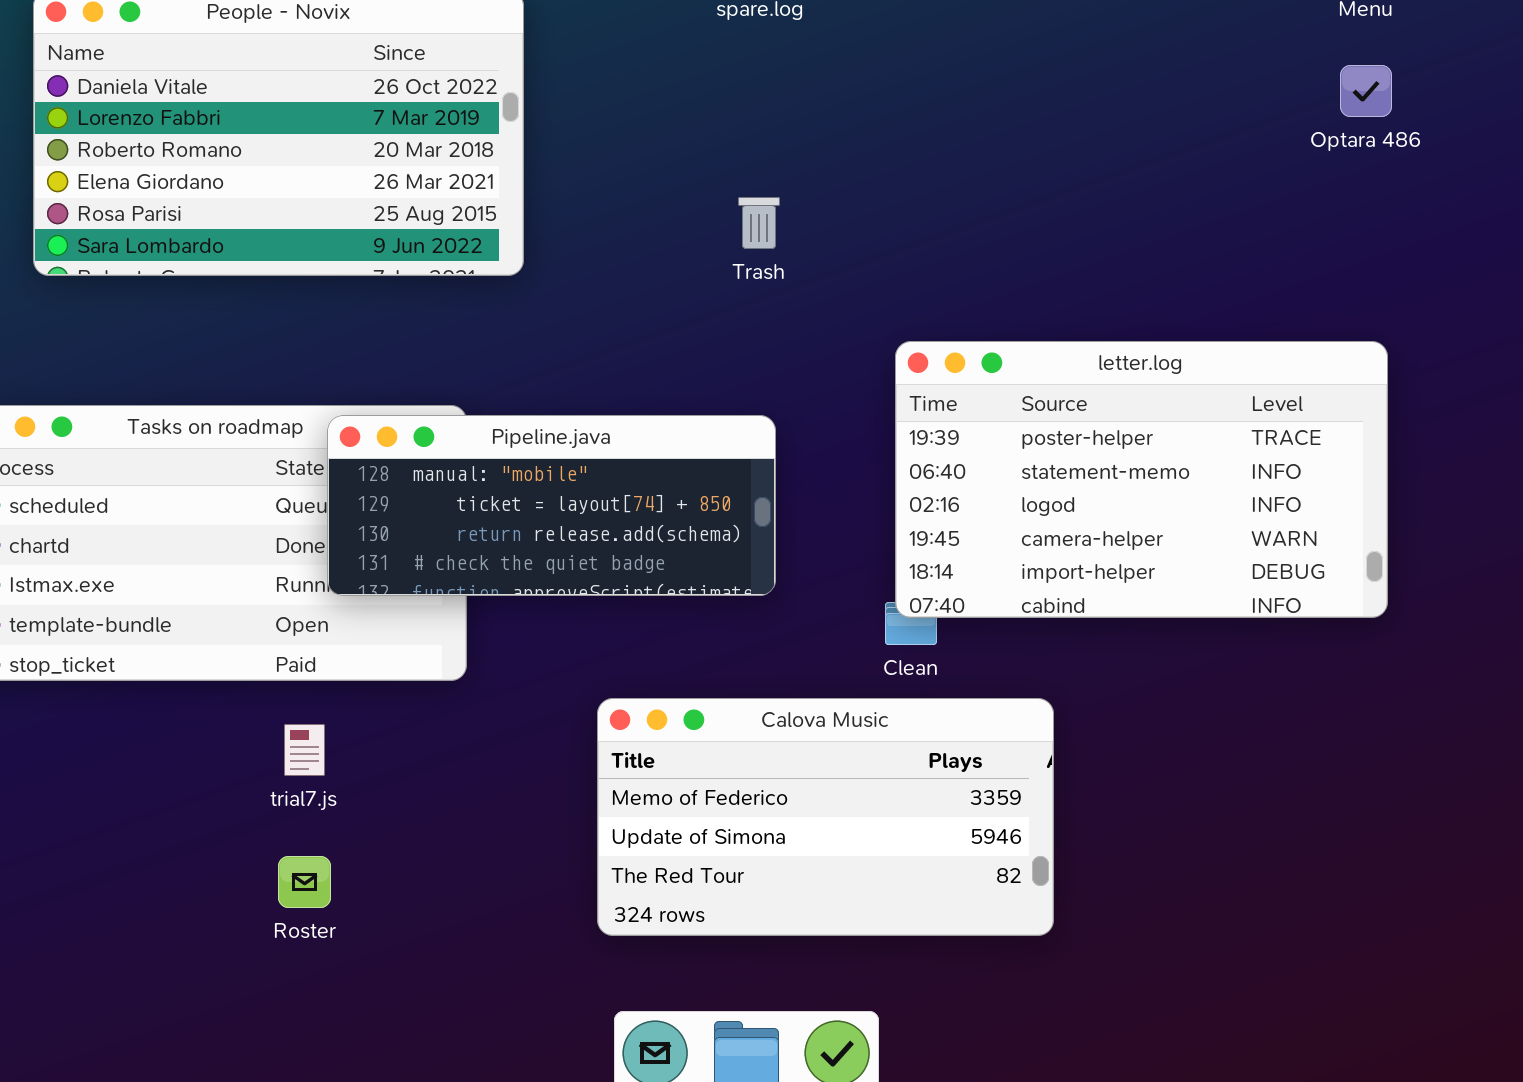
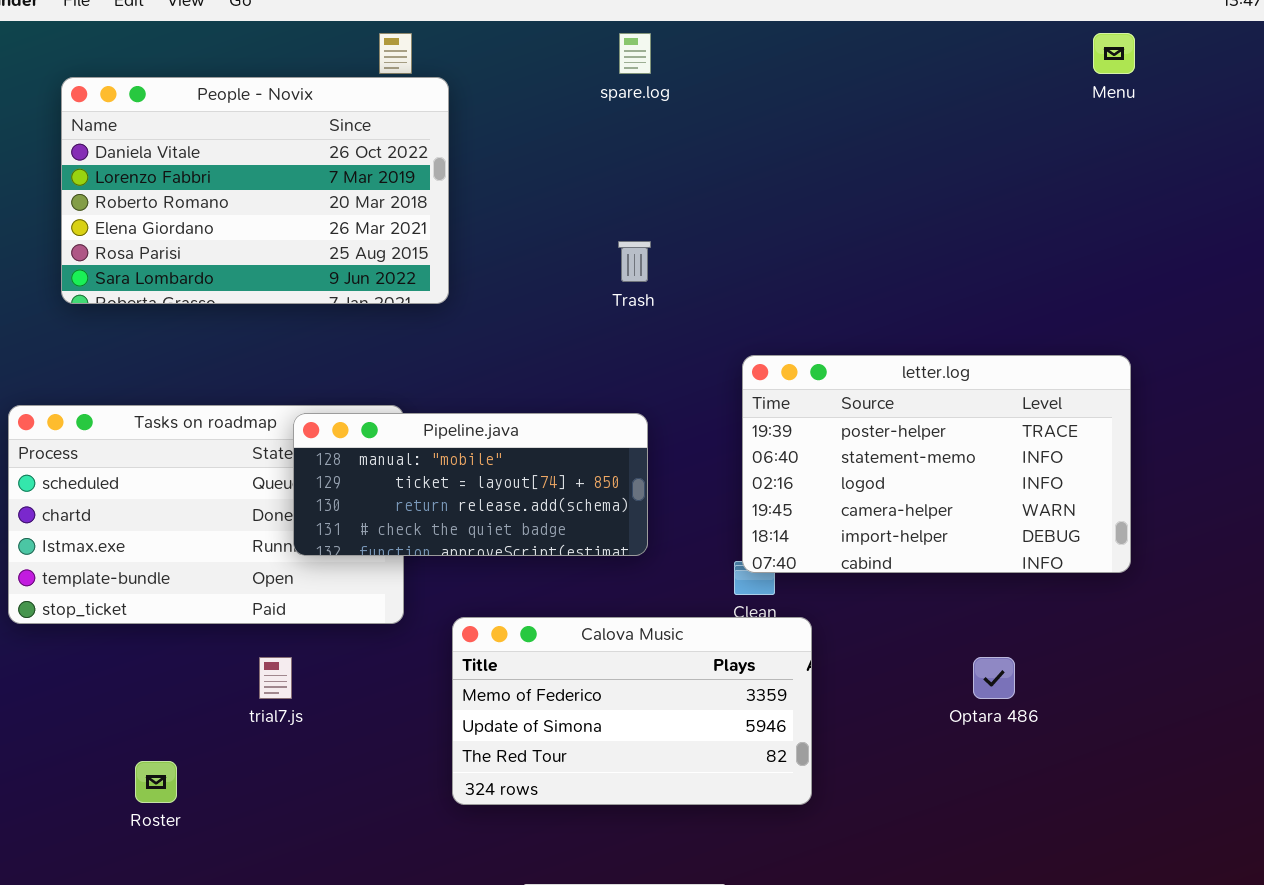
Optara 486: [1340,65,1392,117] -> [973,657,1015,699], moved
Calova Music: [597,698,1054,936] -> [452,617,812,805], moved
Roster: [278,856,331,908] -> [135,761,177,803], moved

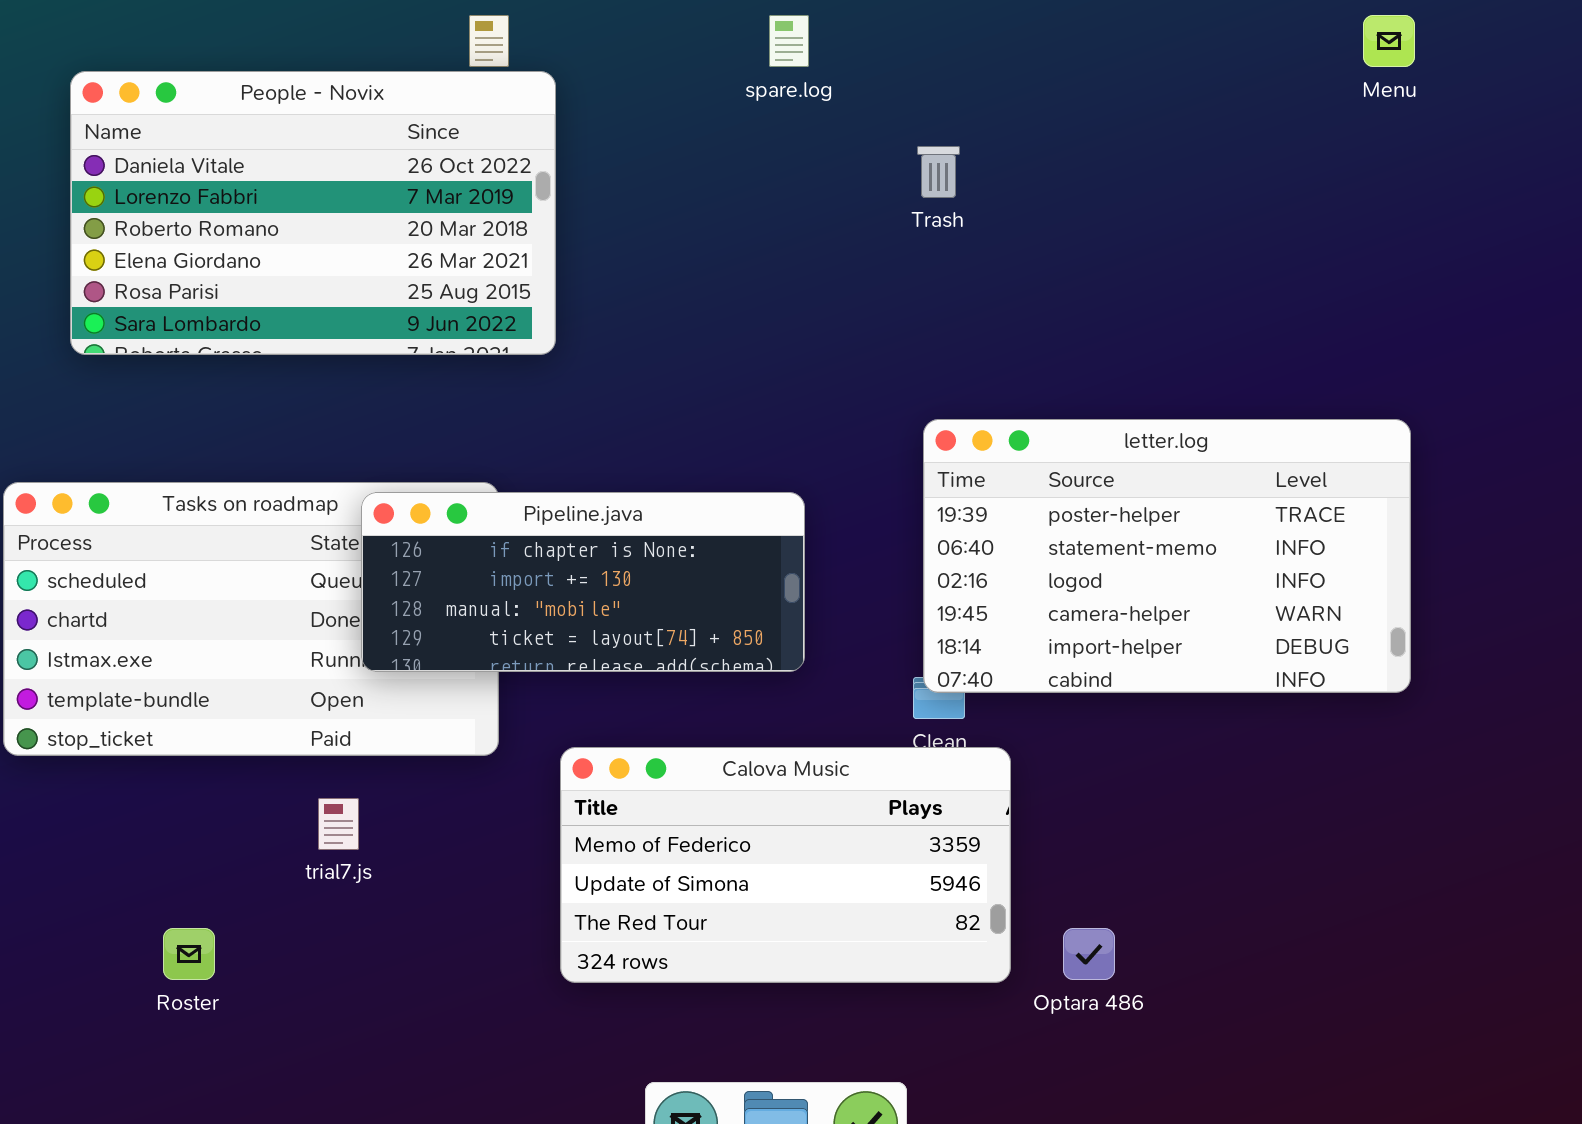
Trash: [618,241,651,282] -> [917,146,960,198], moved
Pipeline.java: [293,413,648,556] -> [361,492,805,672], scrolled up 2 rows
Optara 486: [973,657,1015,699] -> [1063,928,1115,980], moved

